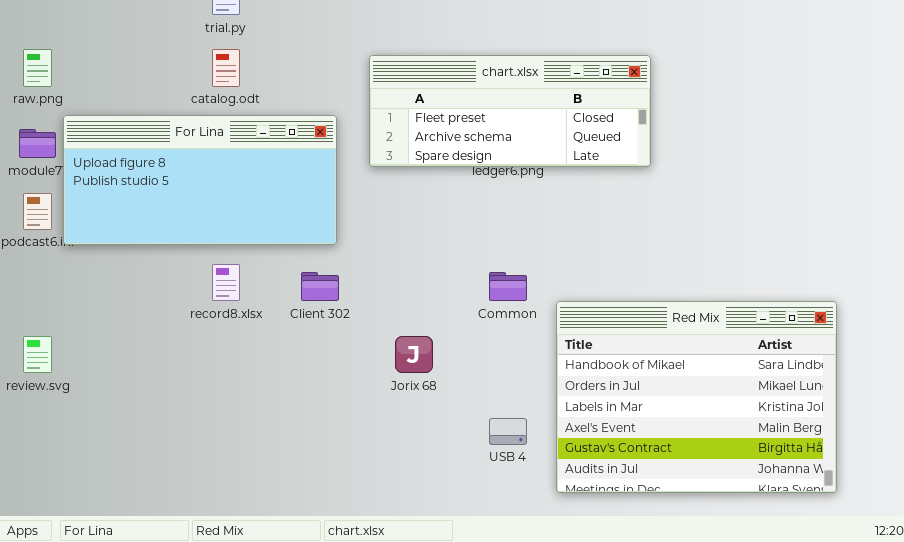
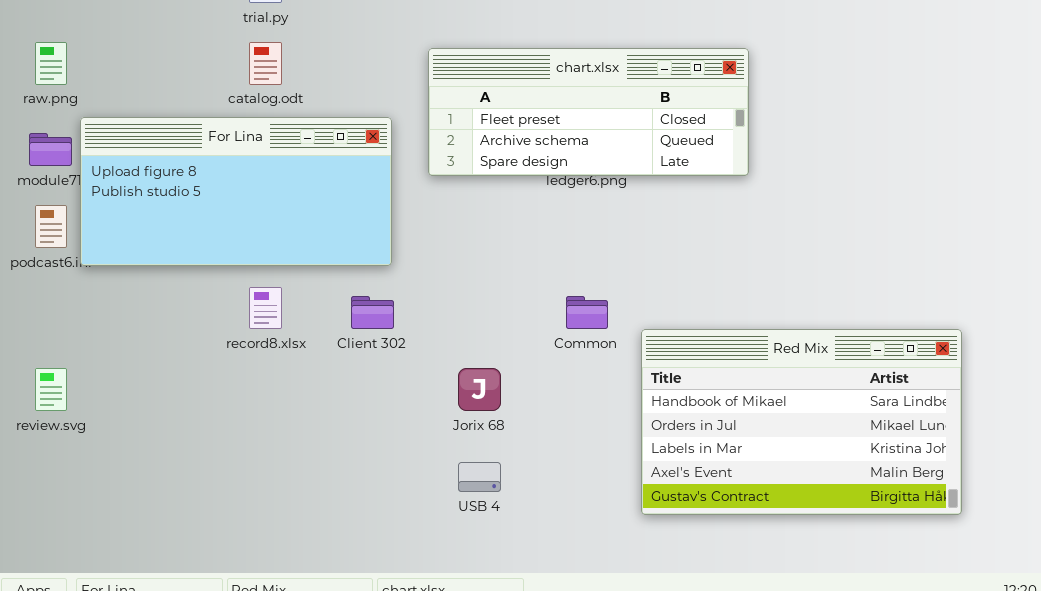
Red Mix: [556,301,837,493] -> [641,329,962,515], resized
USB 4: [489,418,527,445] -> [458,462,501,492], moved

